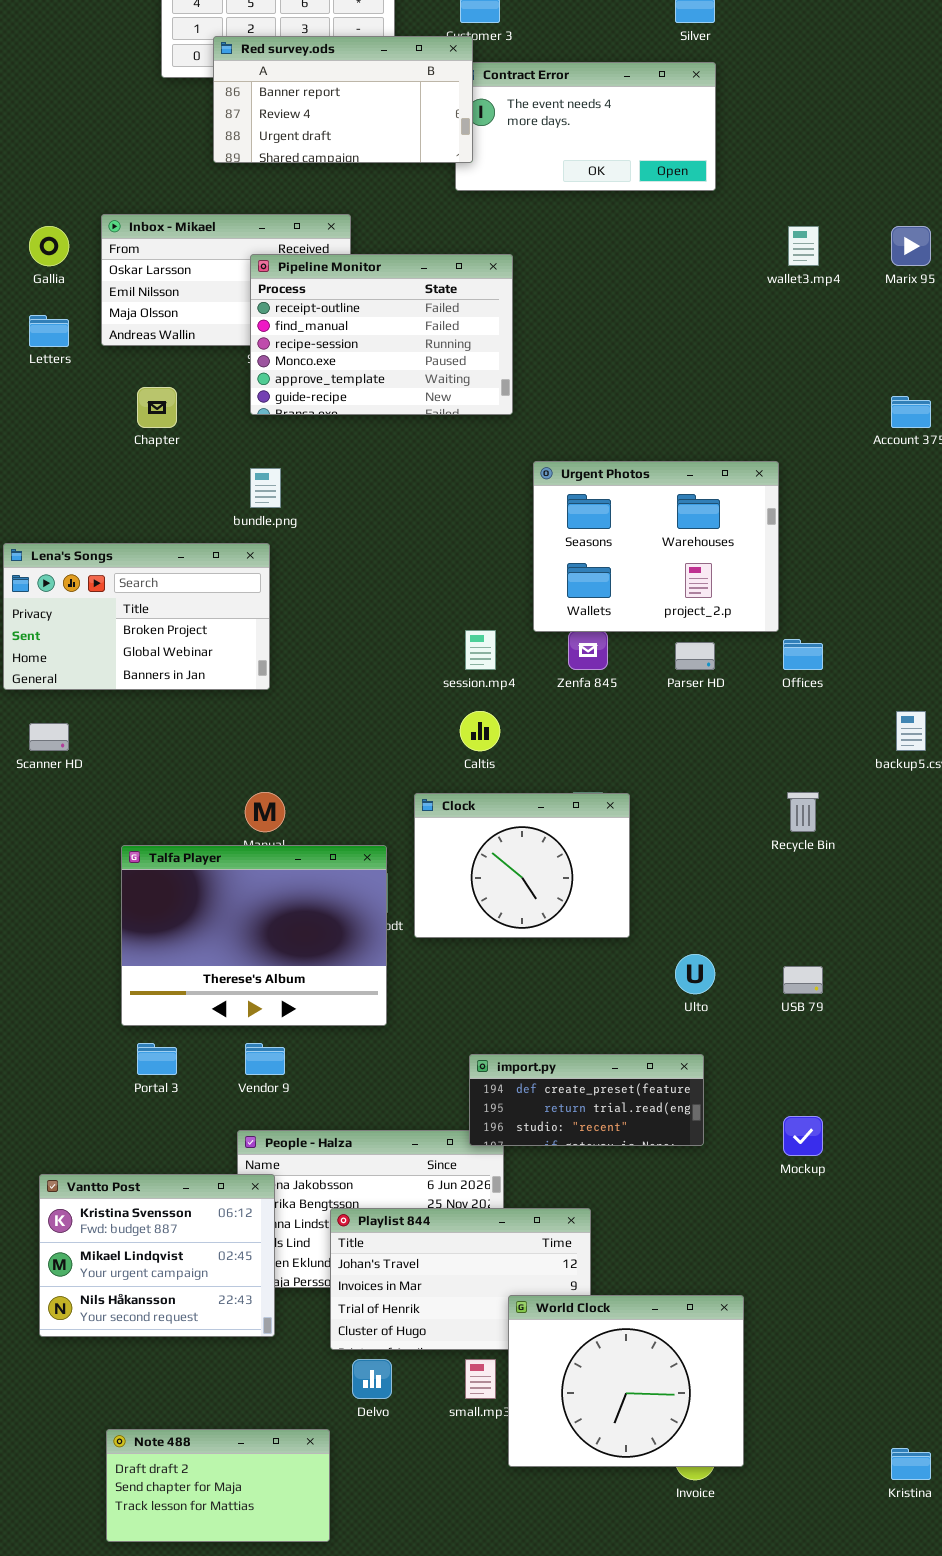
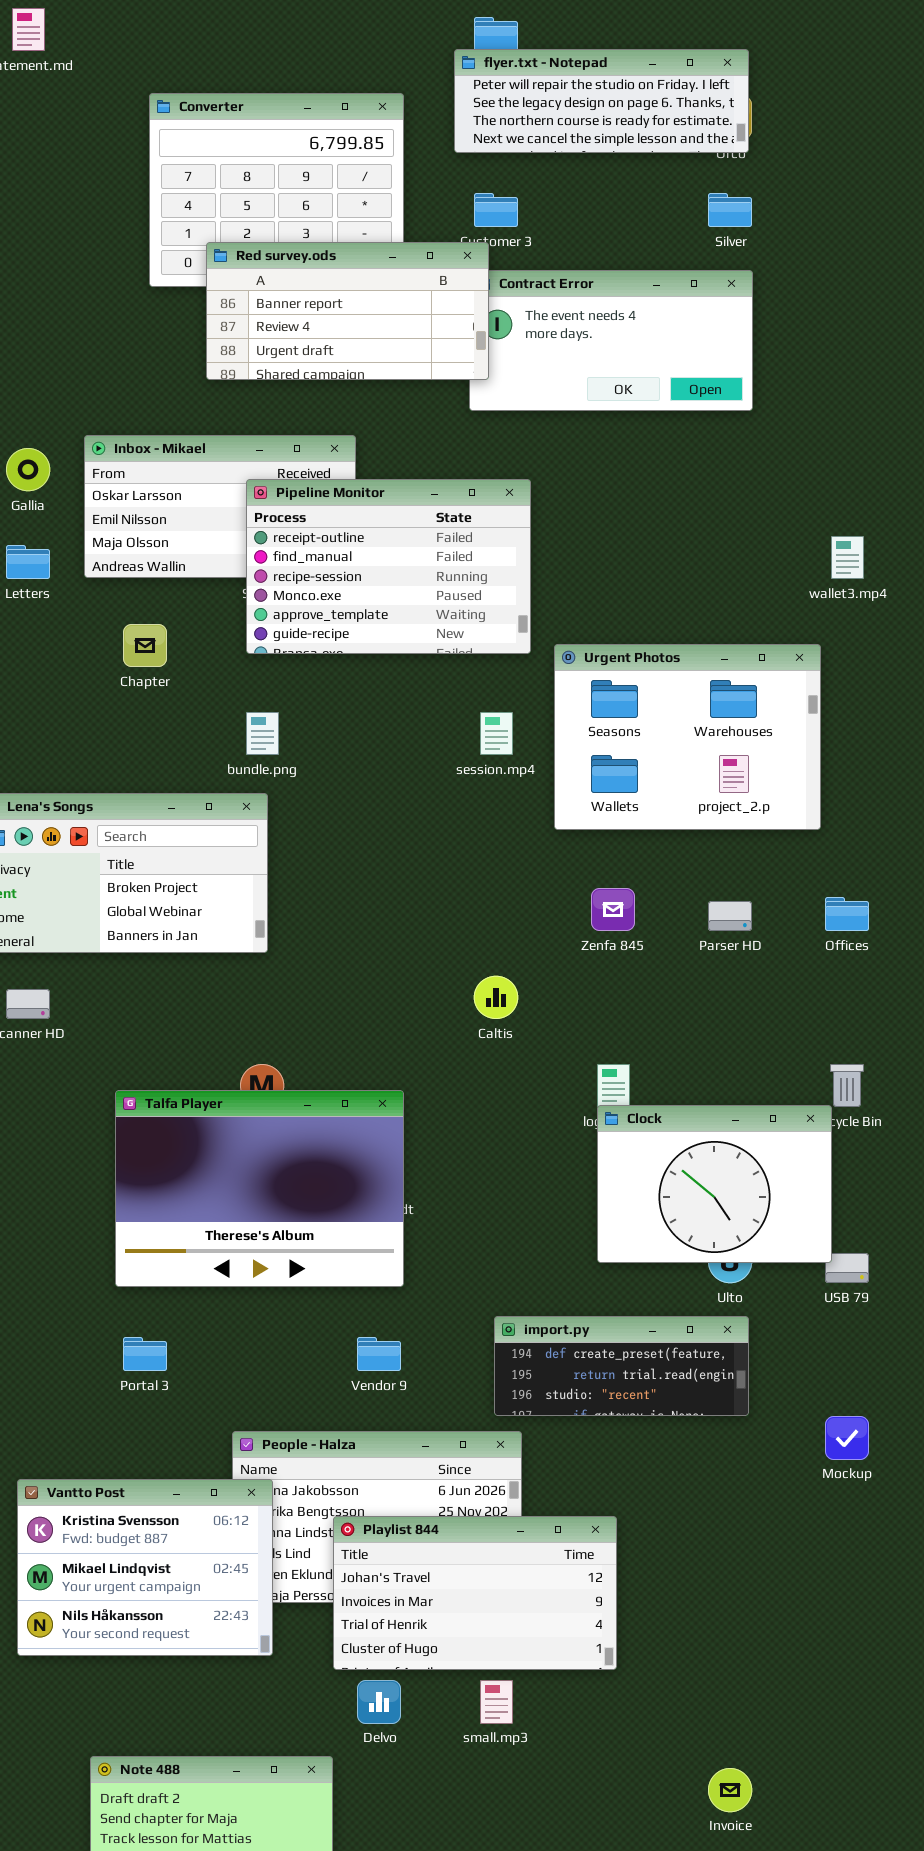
wallet3.mp4: [788,226,819,266] -> [831,536,864,579], moved
Urgent Photos: [533,461,779,632] -> [554,644,821,830], moved
session.mp4: [465,630,496,670] -> [480,712,513,755], moved
Clock: [414,793,630,938] -> [597,1105,832,1263], moved
Talfa Player: [121,845,387,1026] -> [115,1090,404,1287], moved
Vendor 9: [245,1043,285,1075] -> [357,1337,401,1371], moved
import.py: [469,1054,704,1146] -> [494,1316,749,1416], moved
World Clock: [508,1295,744,1467] -> none, closed

